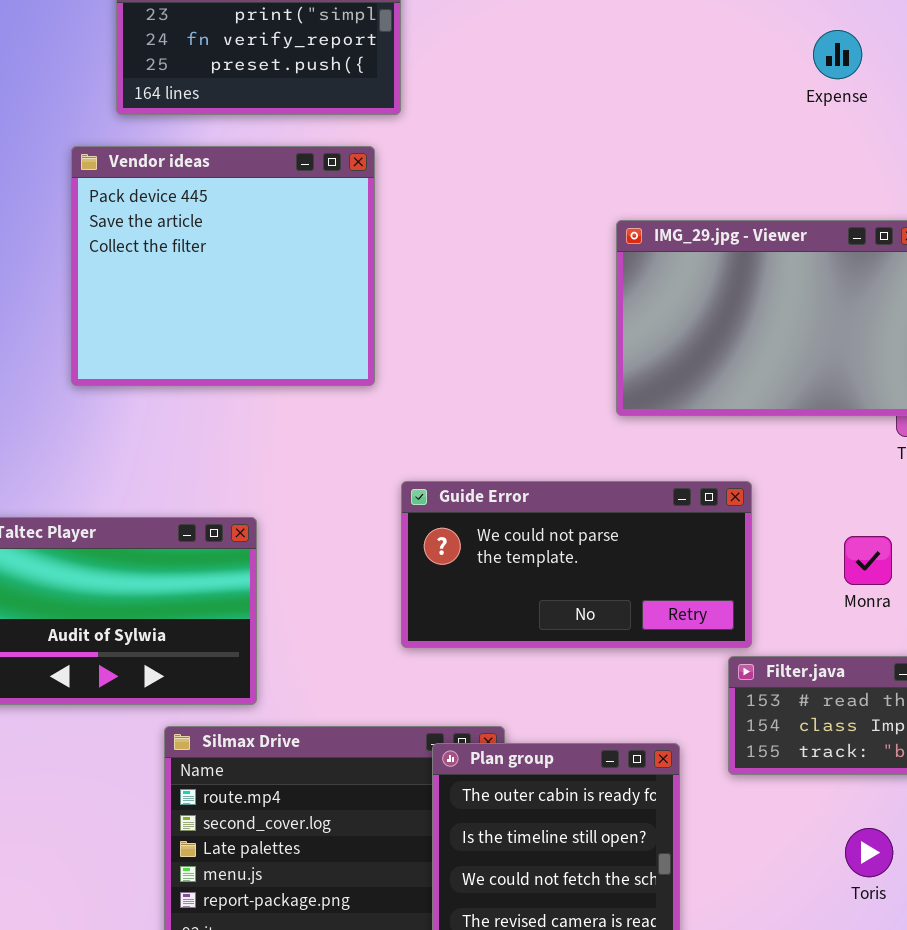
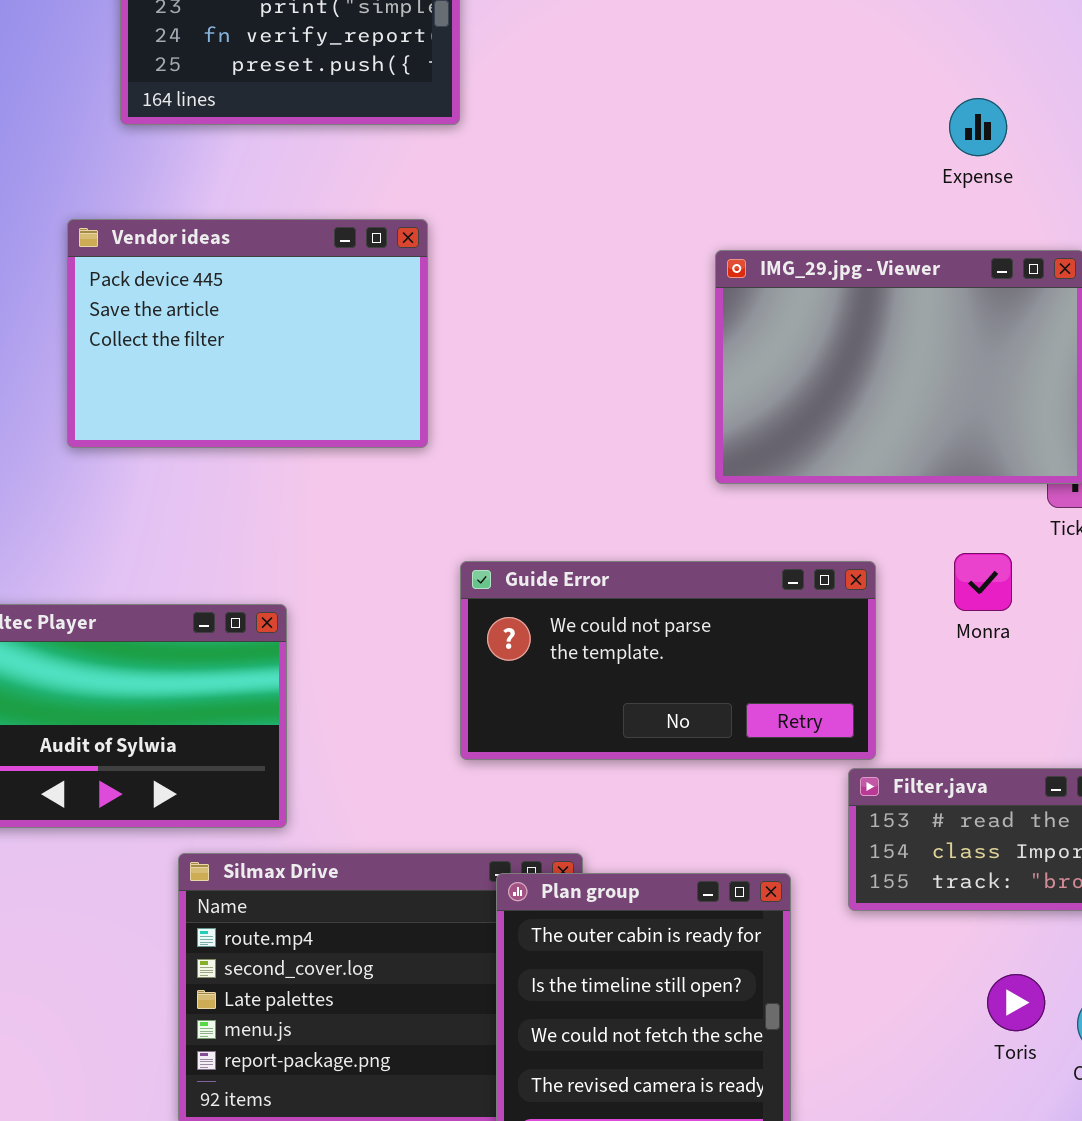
Expense: [813,30,862,79] -> [949,98,1007,156], moved
Vendor ideas: [71,146,375,386] -> [67,219,428,448], resized
Monra: [844,536,892,585] -> [954,553,1012,611], moved

